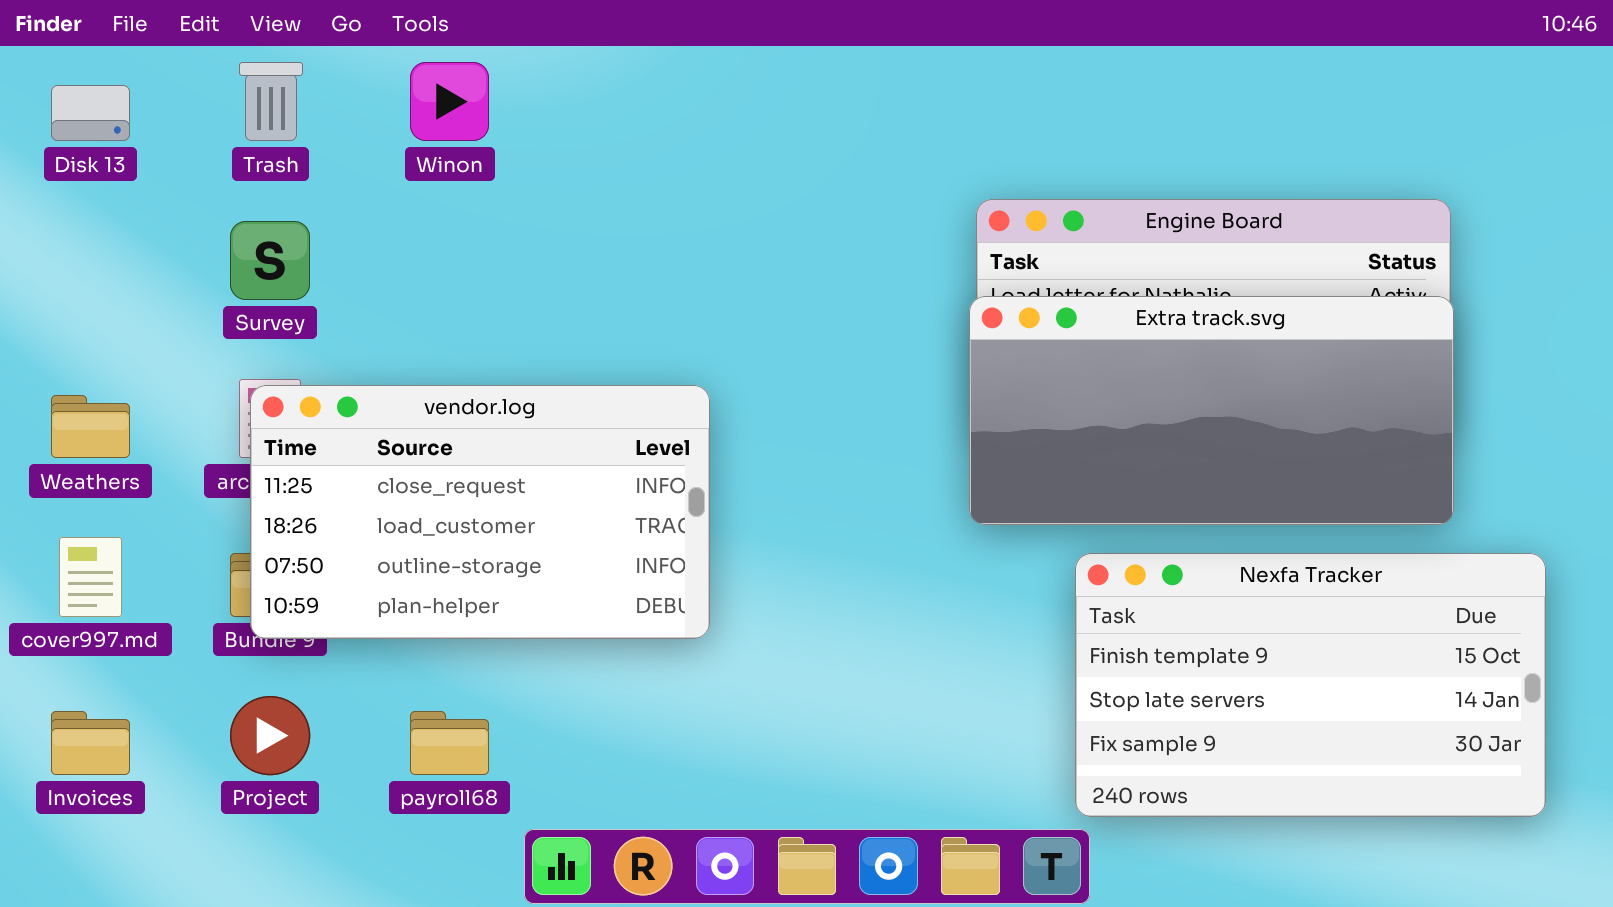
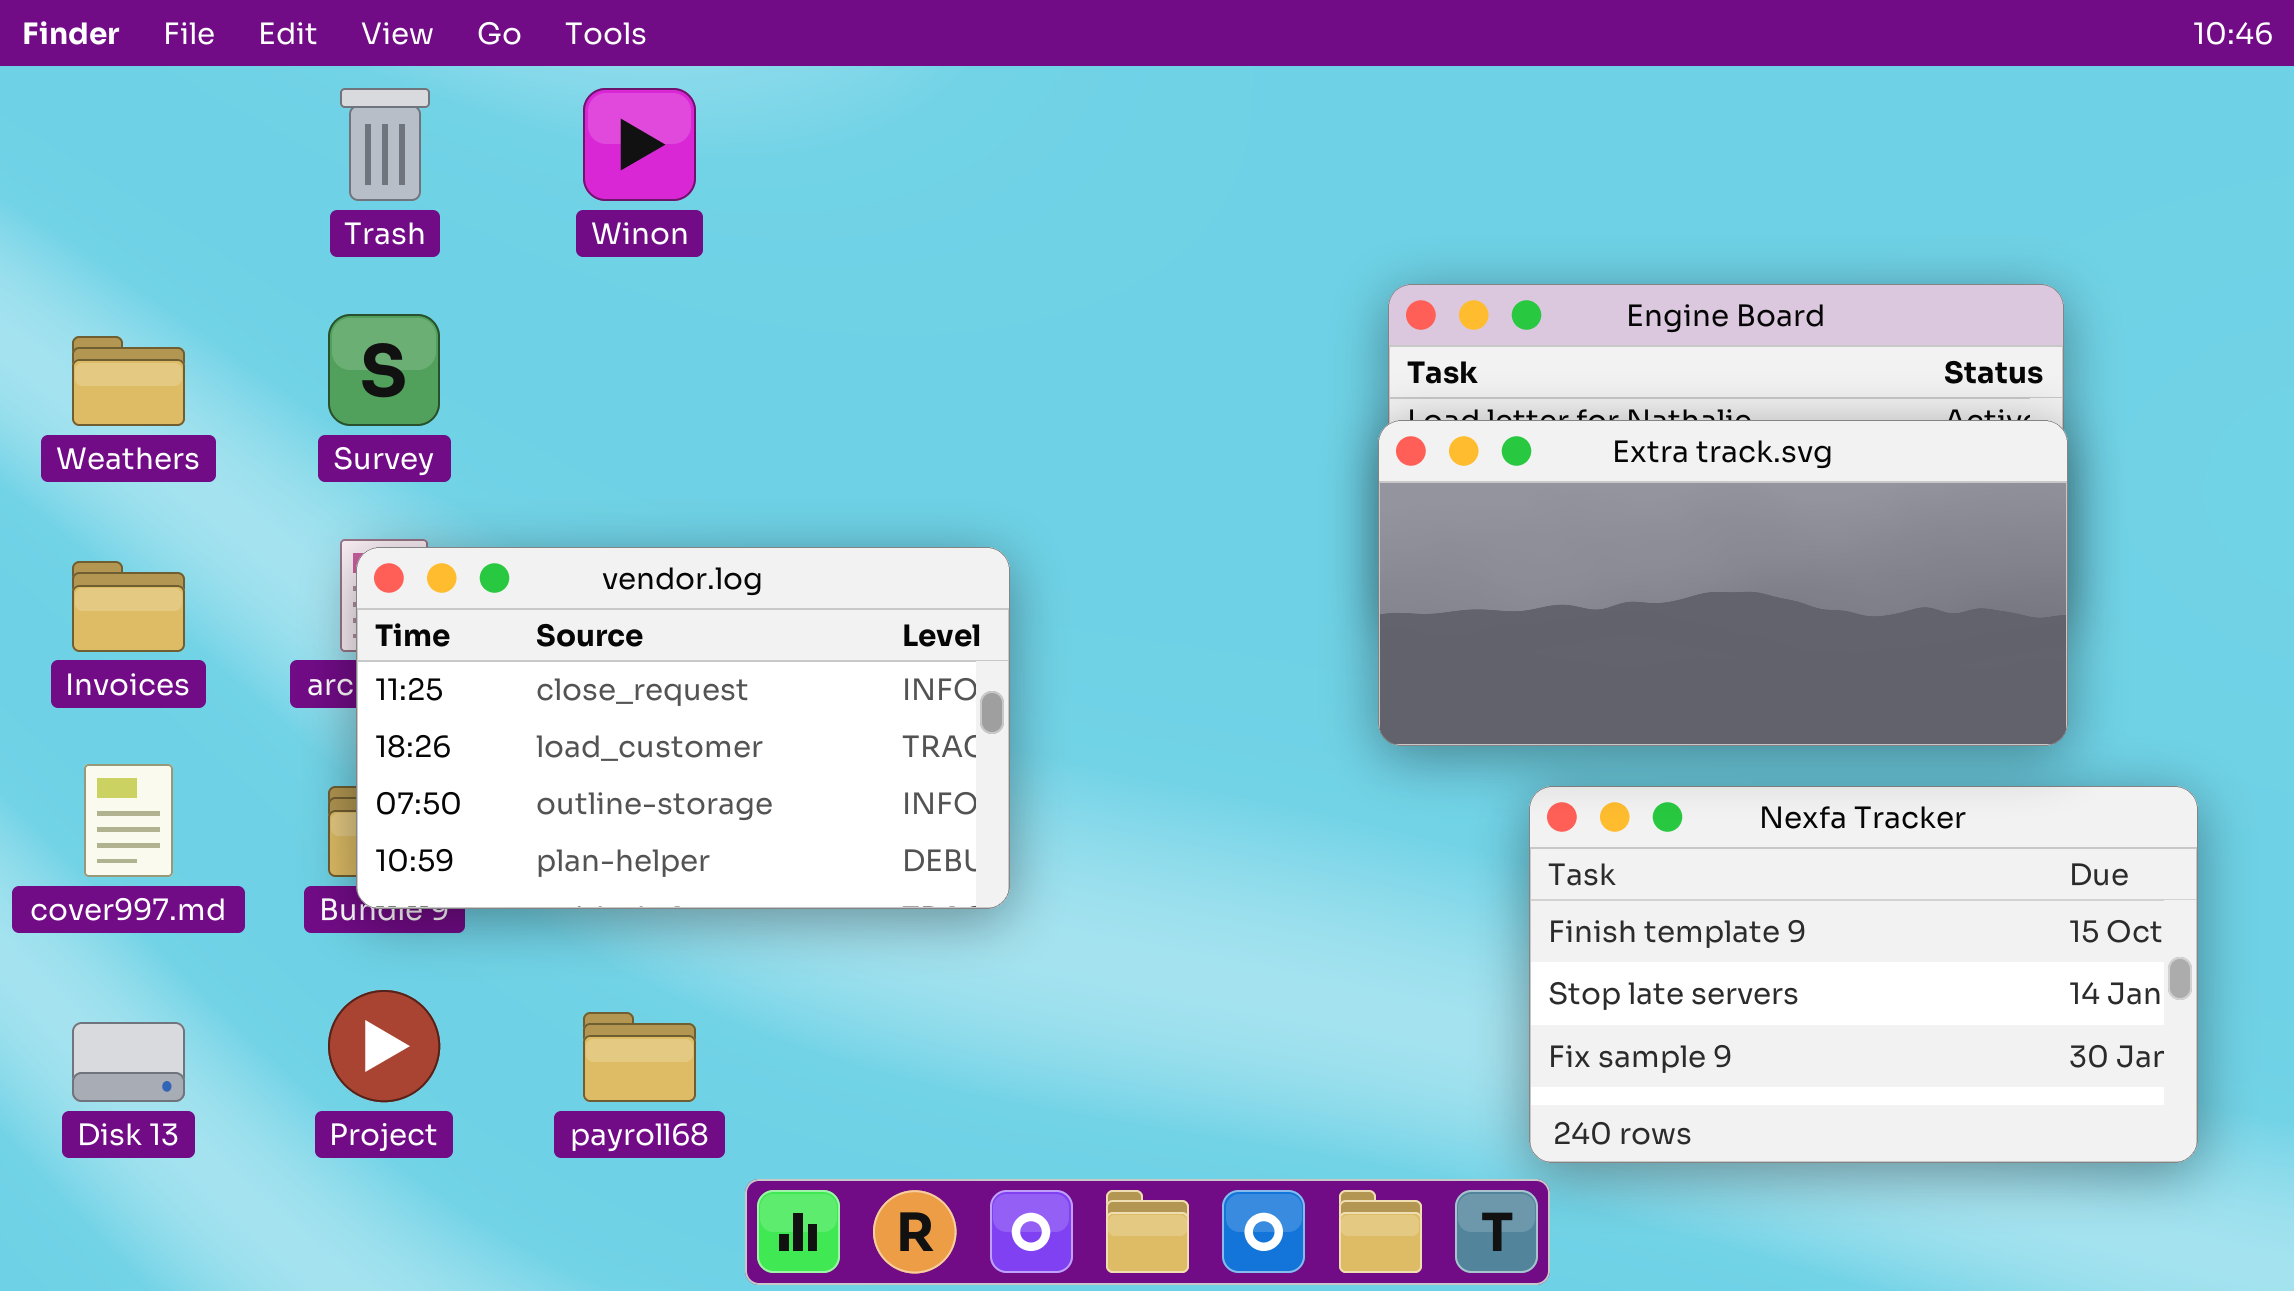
Disk 13: [51,85,130,141] -> [72,1022,185,1102], moved
Weathers: [51,395,130,458] -> [72,336,185,426], moved
Invoices: [51,711,130,775] -> [72,561,185,652], moved

